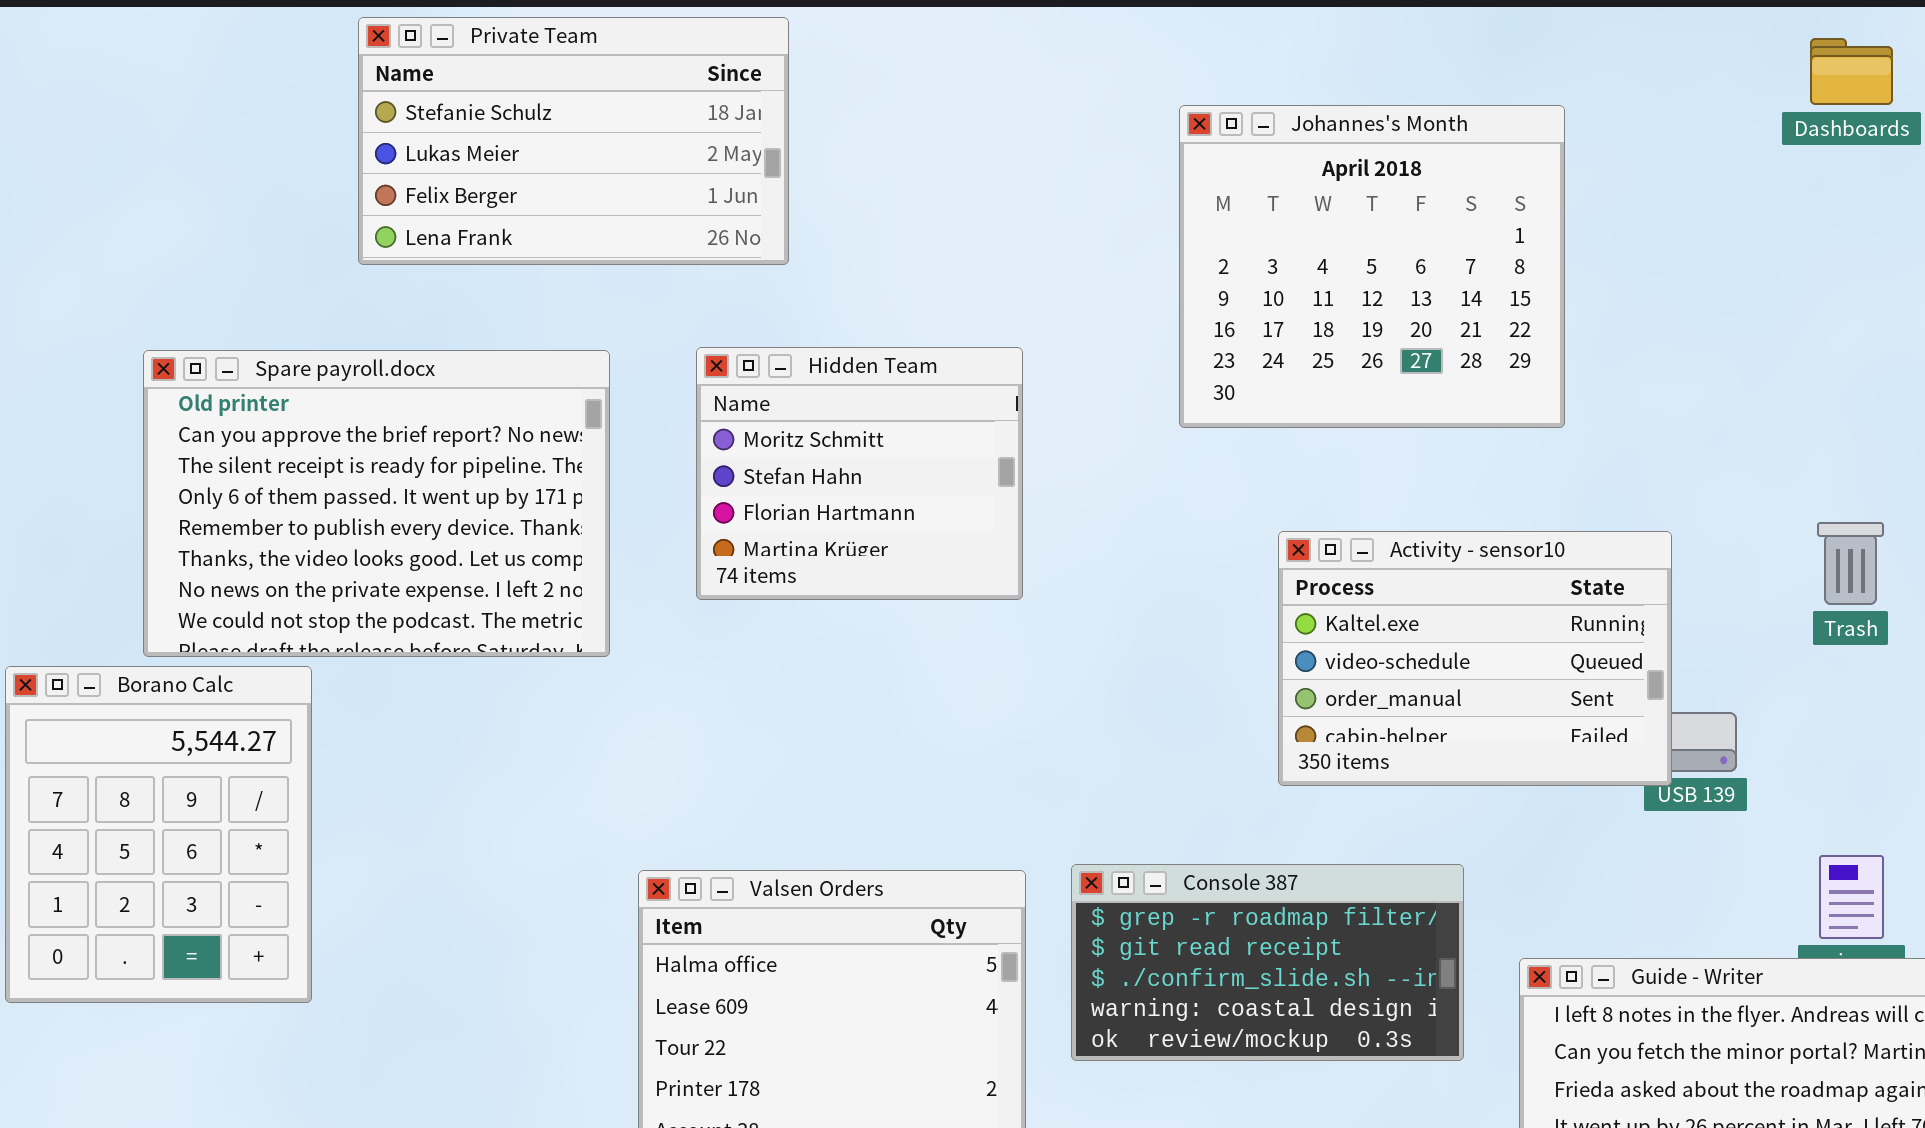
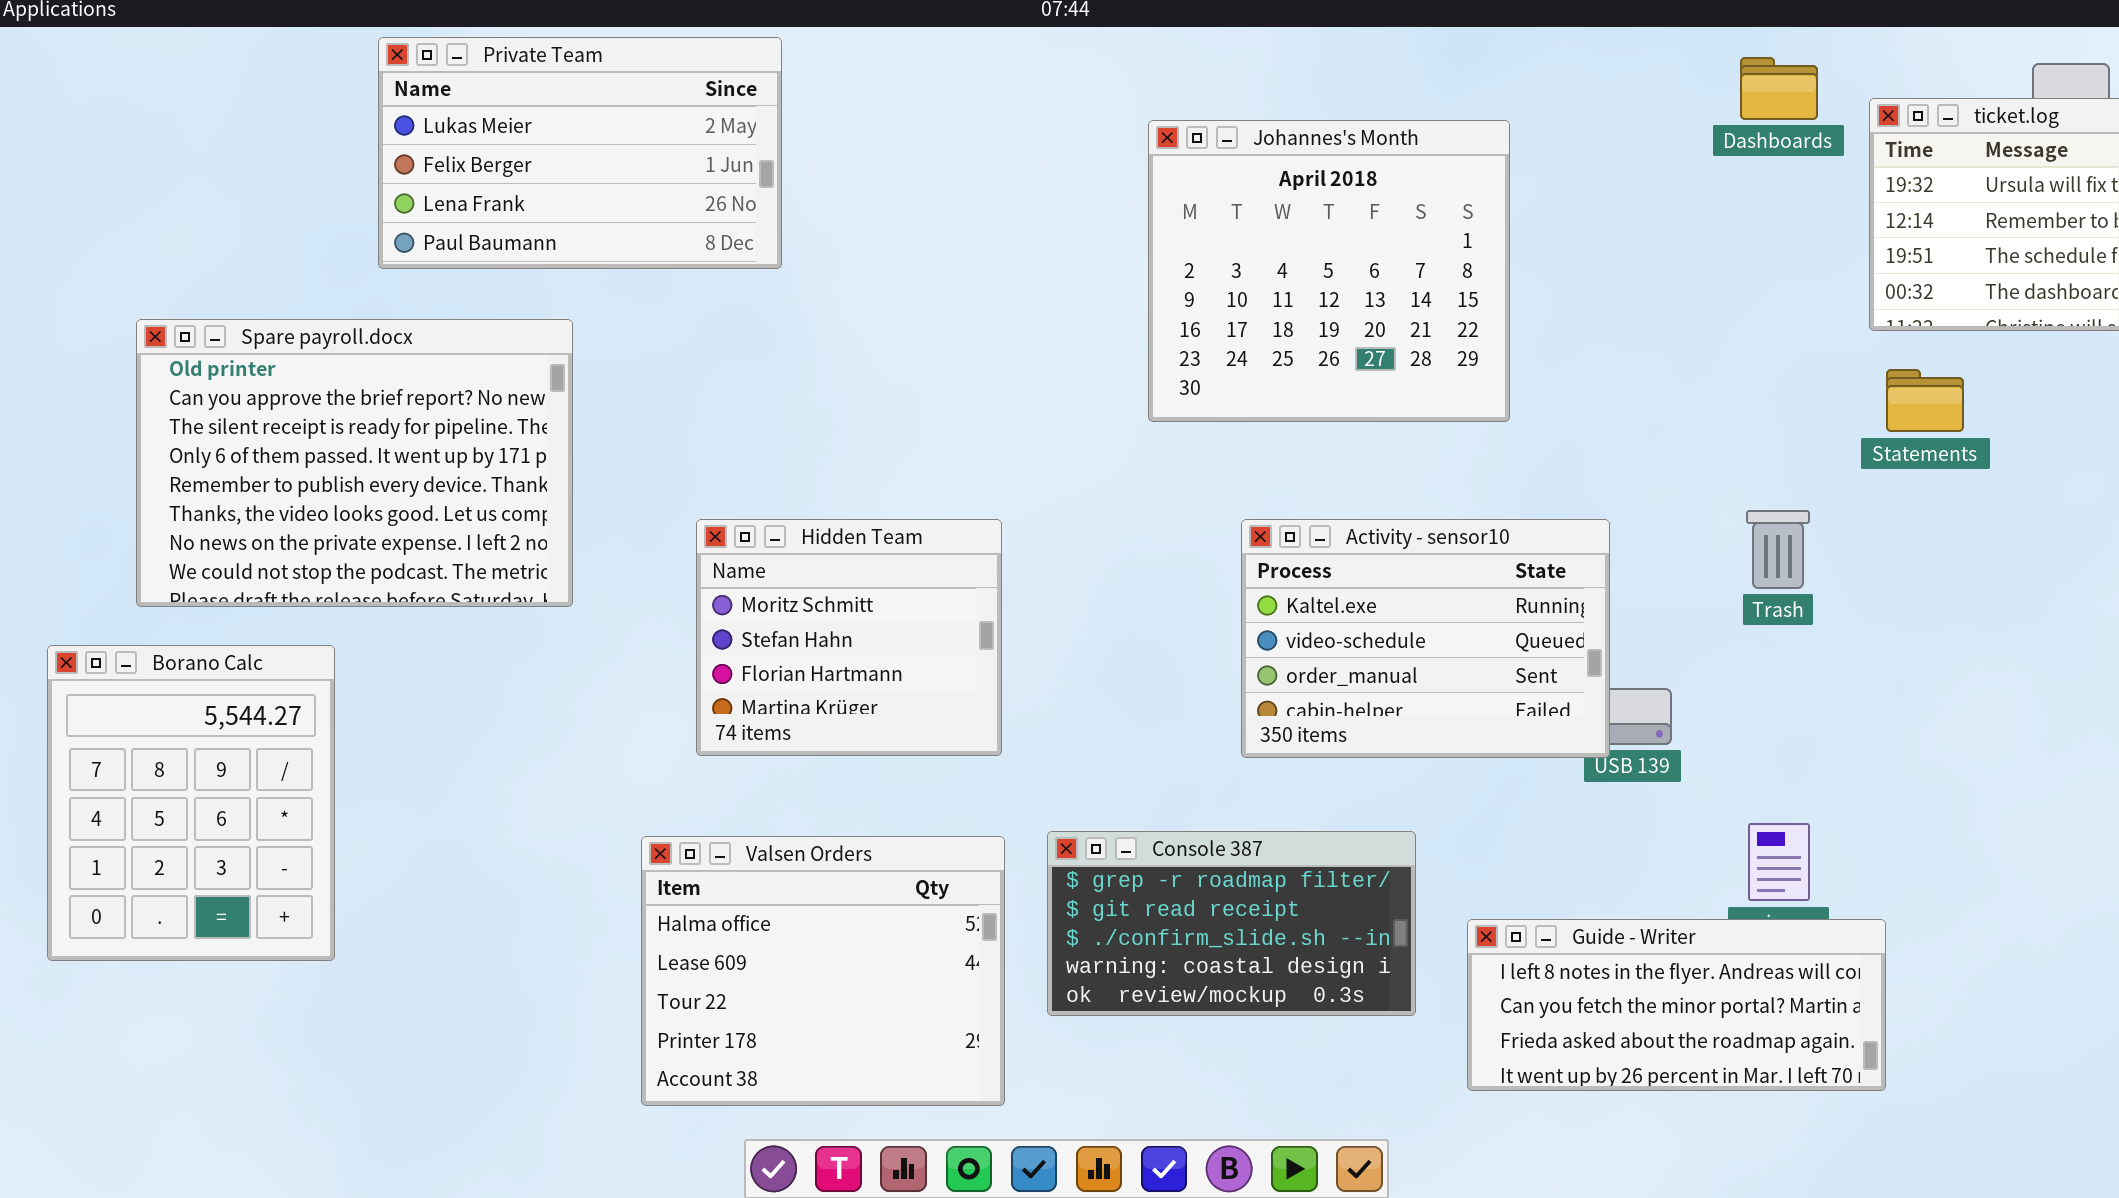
Private Team: [358,17,789,265] -> [378,37,782,269], scrolled down 1 row
Hidden Team: [696,347,1023,600] -> [696,519,1002,756], moved
Spare payroll.docx: [143,350,610,657] -> [136,319,573,607], moved

